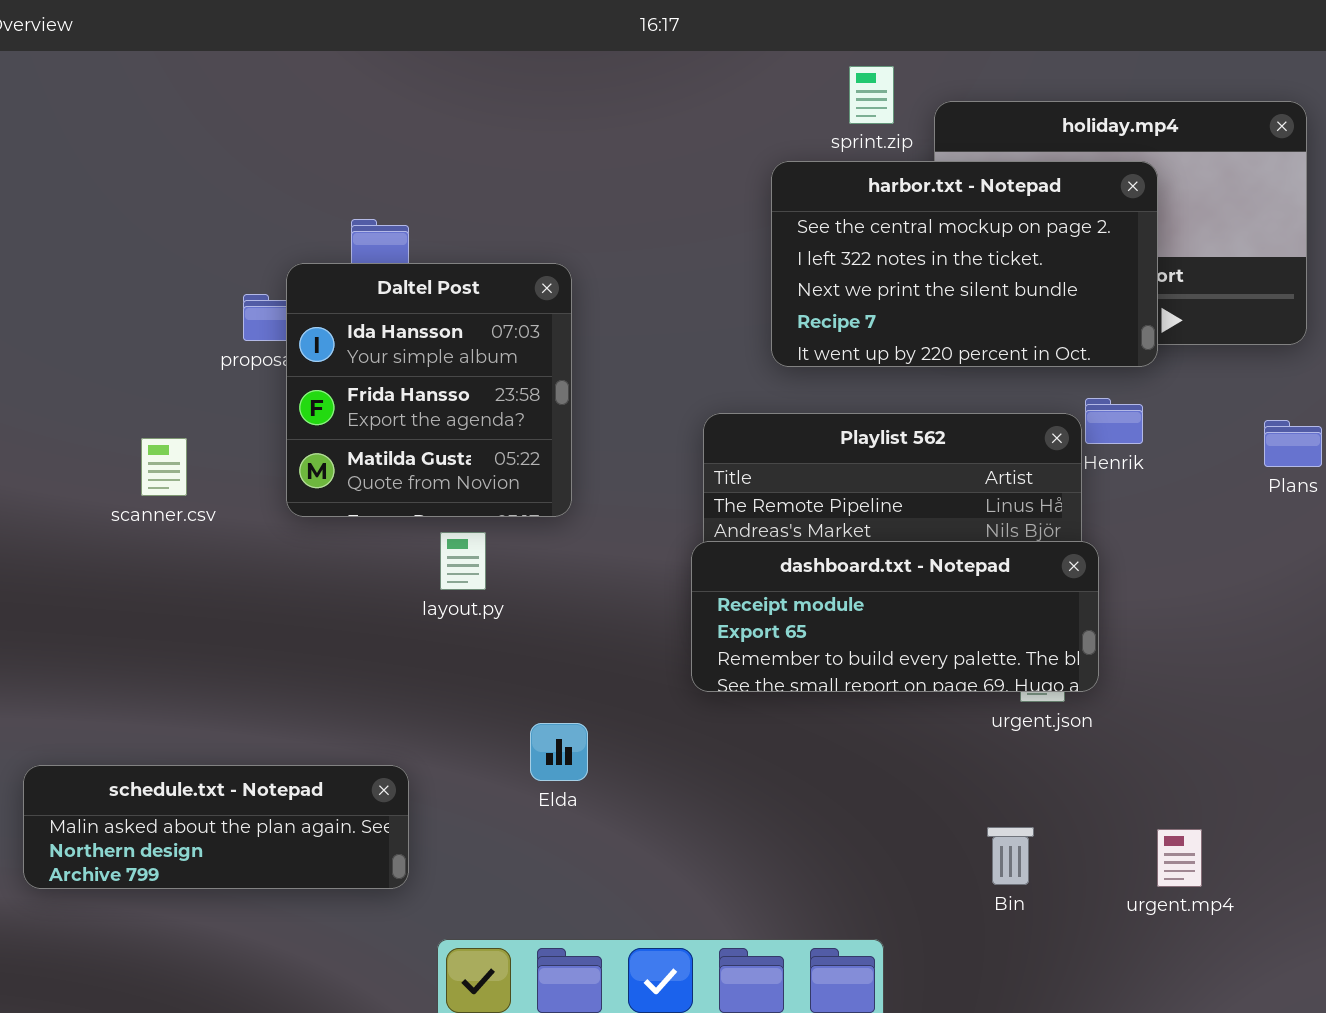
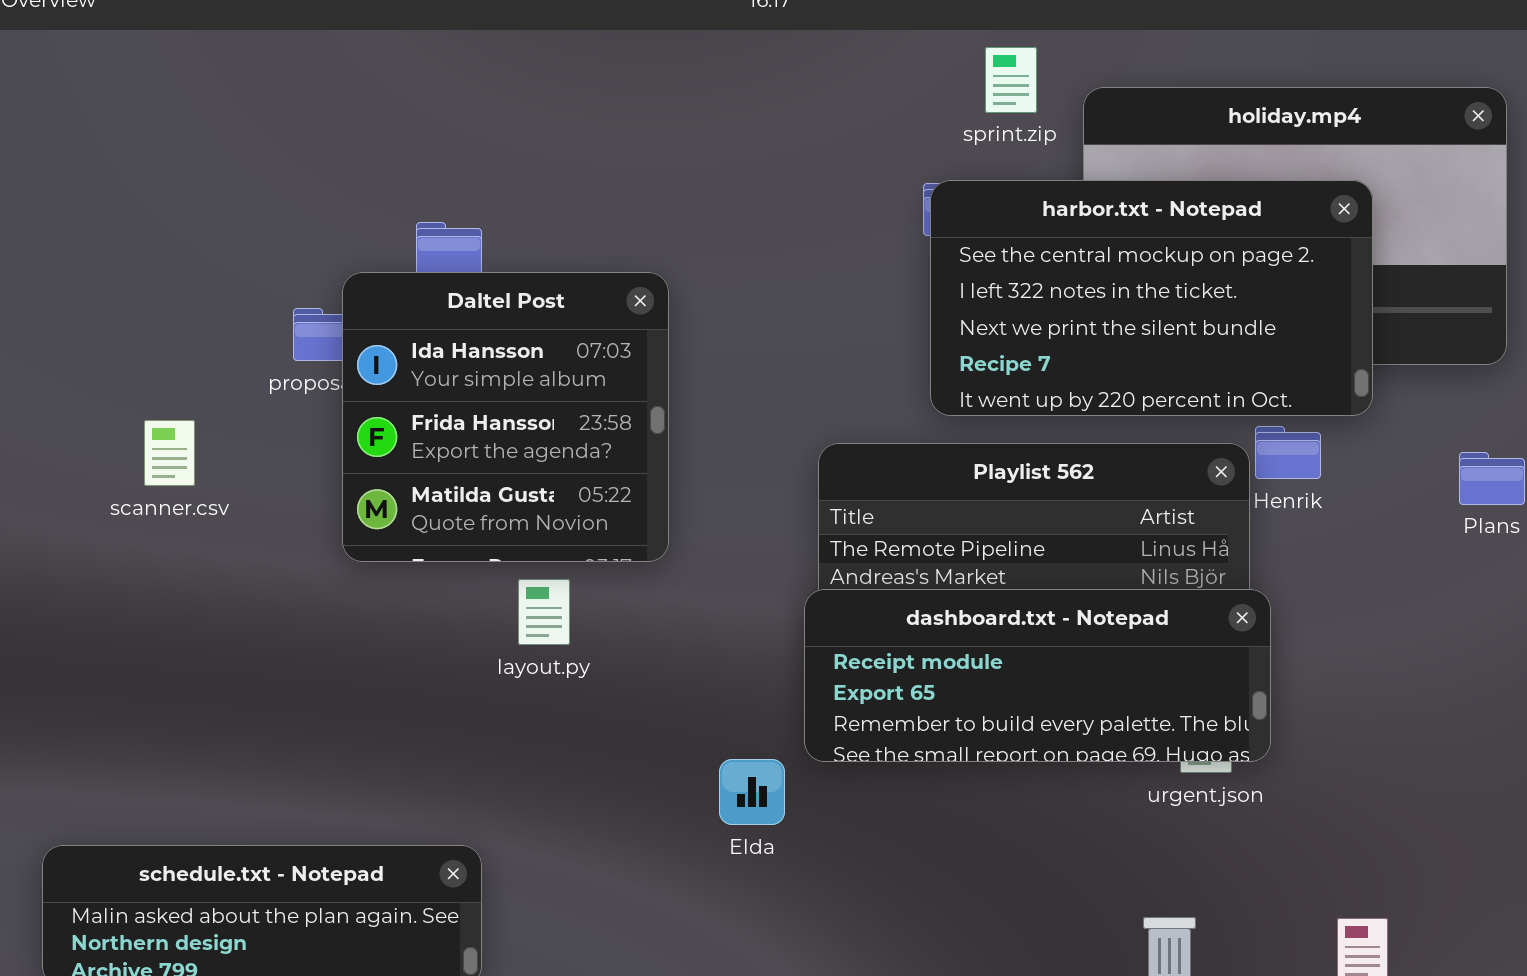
harbor.txt - Notepad: [771,161,1158,367] -> [930,180,1373,416], moved
scanner.csv: [141,438,187,496] -> [144,420,195,486], moved
Elda: [530,723,588,781] -> [719,759,785,825], moved

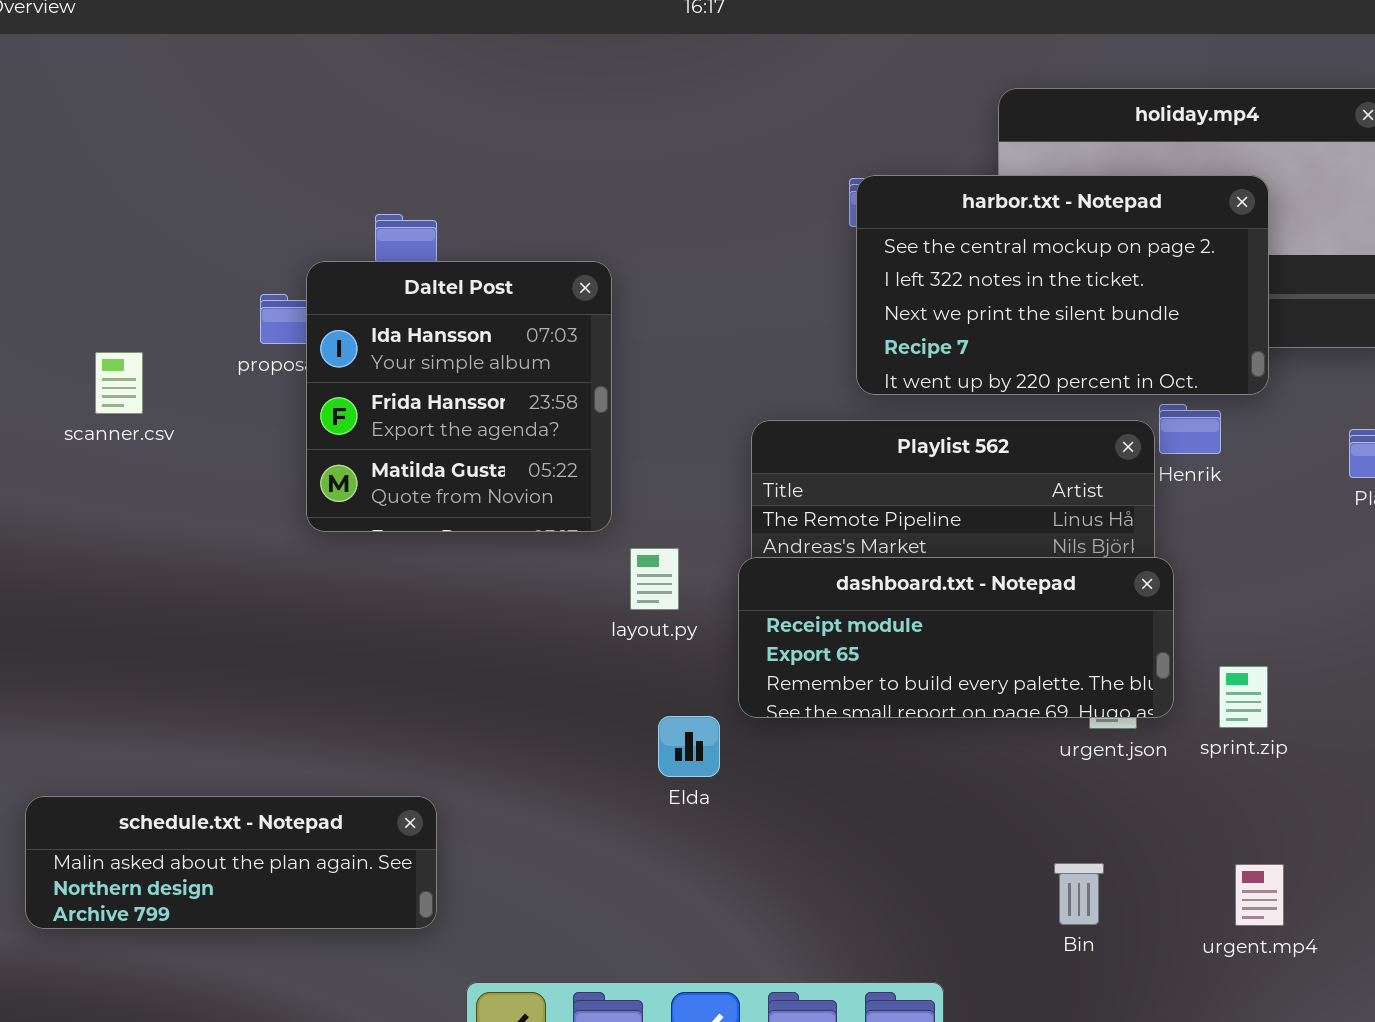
sprint.zip: [985,47,1037,113] -> [1219,666,1268,728], moved
scanner.csv: [144,420,195,486] -> [95,352,143,414], moved
layout.py: [518,579,570,645] -> [630,548,679,610], moved

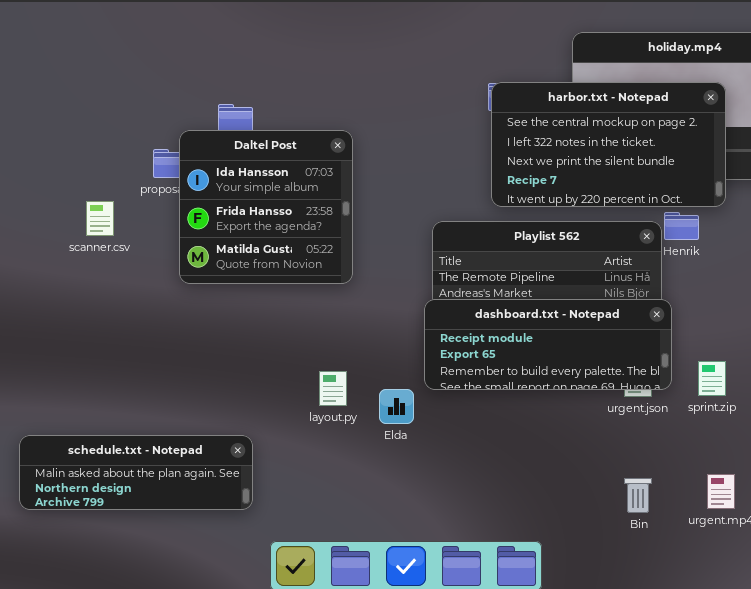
scanner.csv: [95,352,143,414] -> [86,201,114,236], moved
layout.py: [630,548,679,610] -> [319,371,347,406], moved
Bin: [1054,863,1104,925] -> [624,478,652,513], moved

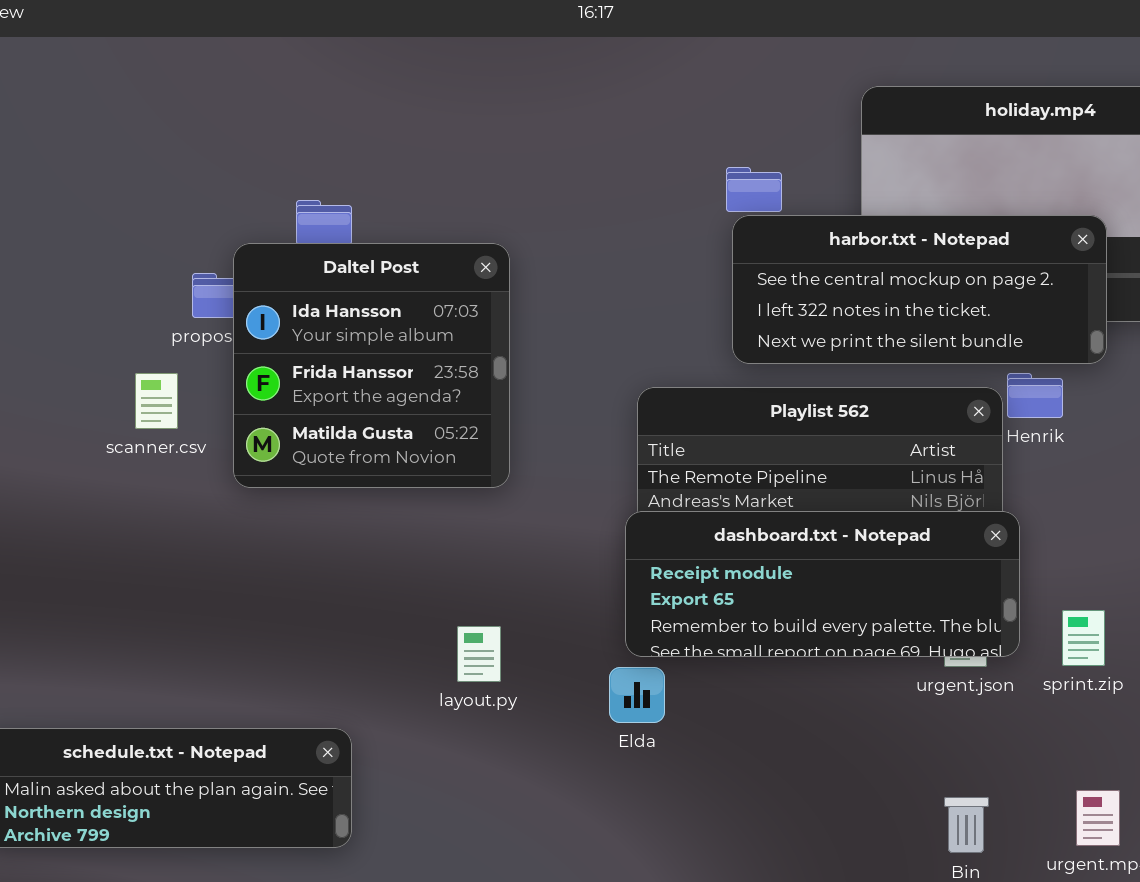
harbor.txt - Notepad: [491,82,726,207] -> [732,215,1107,364], resized
scanner.csv: [86,201,114,236] -> [135,373,178,429], moved
Elda: [379,389,414,424] -> [609,667,665,723], moved

